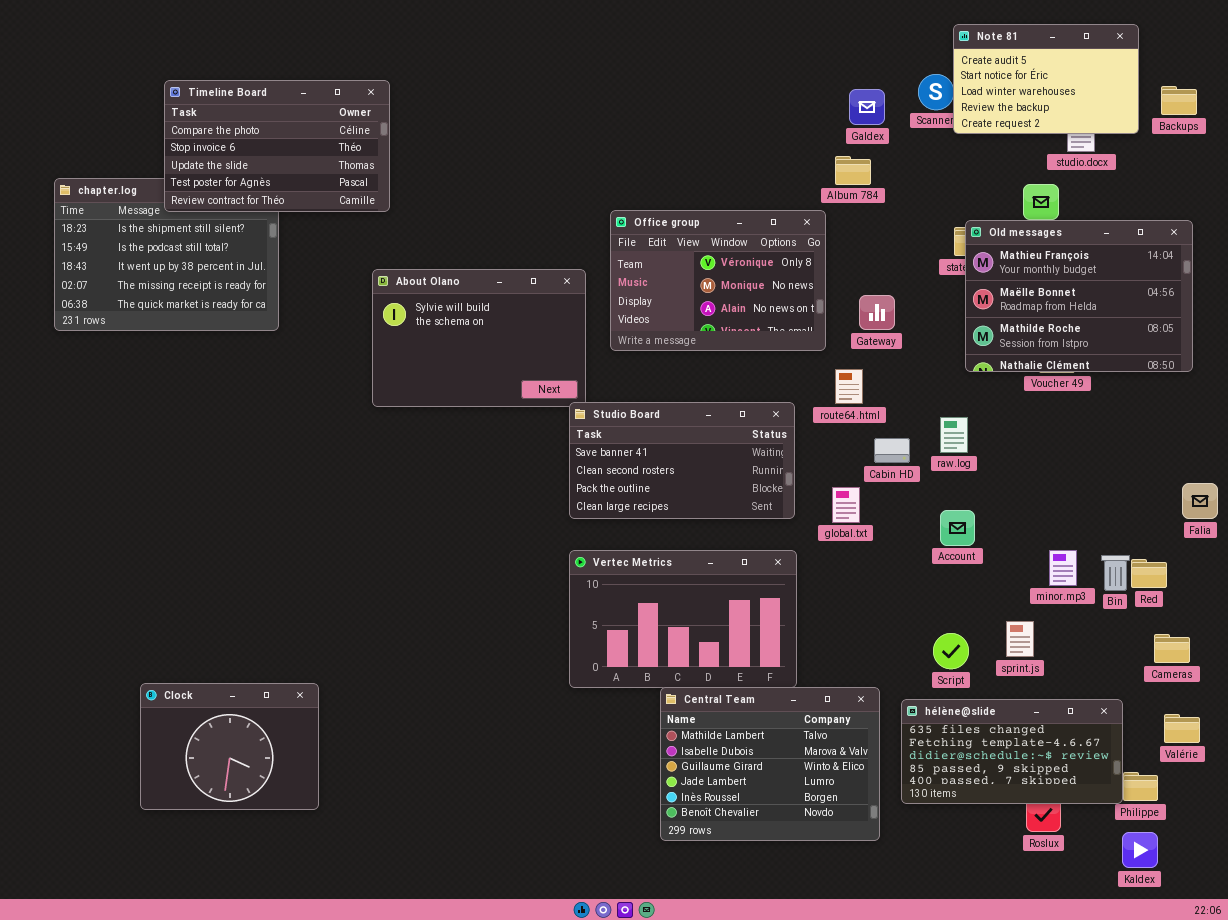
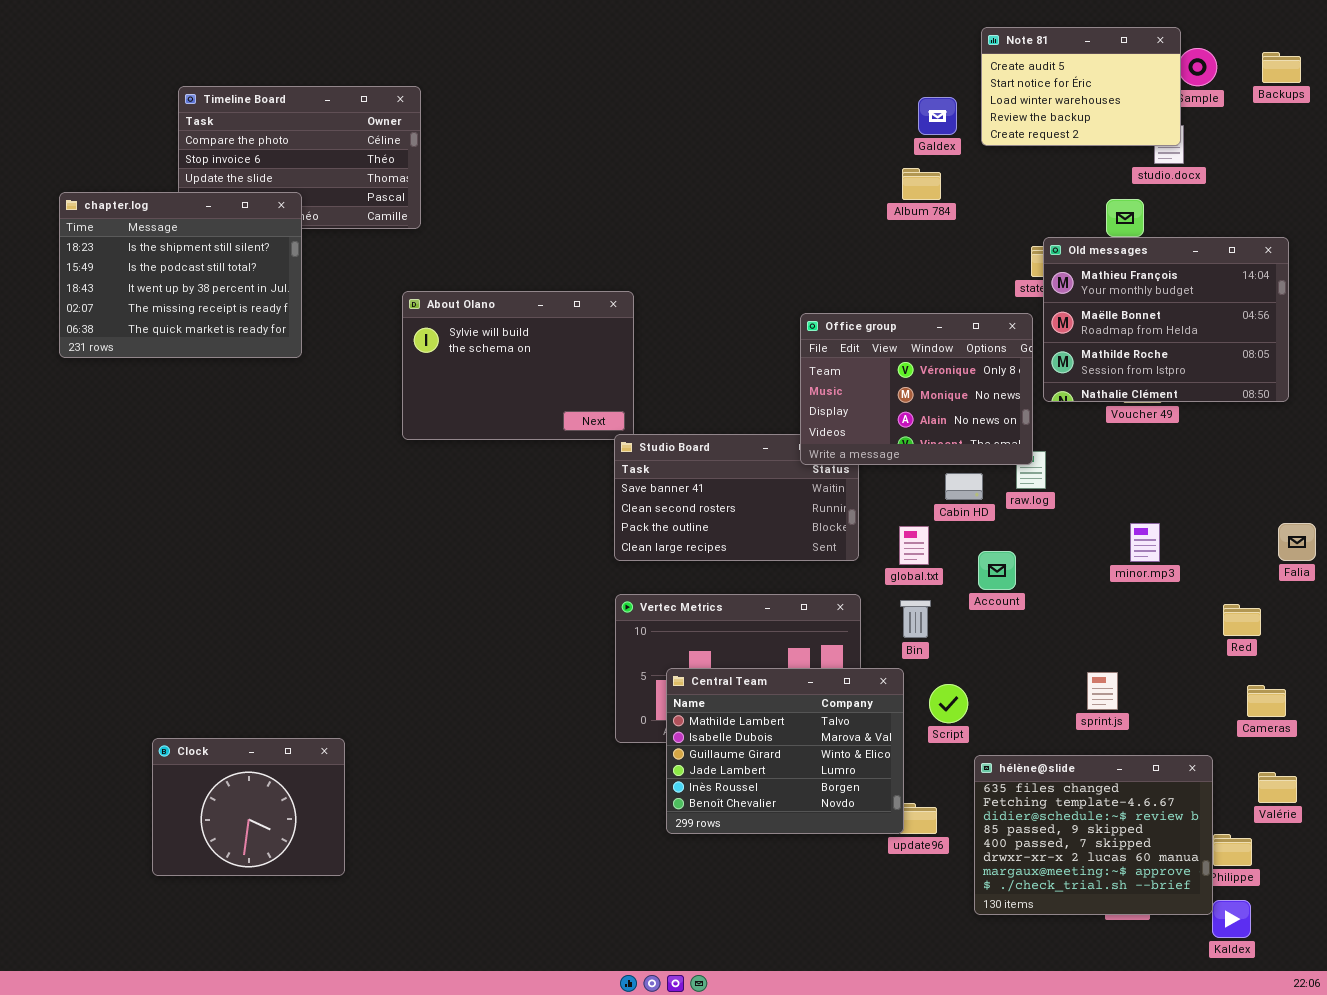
Note 81: [953,24,1139,134] -> [981,27,1181,146], moved
Backups: [1161,86,1197,115] -> [1262,52,1301,83], moved
chapter.log: [54,178,279,331] -> [59,192,302,358], raised
Office group: [610,210,826,351] -> [800,313,1033,465], moved
Account: [940,510,975,546] -> [978,551,1016,590], moved
minor.mp3: [1049,550,1077,586] -> [1130,523,1160,562], moved
Bin: [1101,555,1130,591] -> [900,600,931,638], moved
Script: [933,633,969,669] -> [929,684,968,723], moved
Central Team: [660,687,880,841] -> [666,668,904,834], moved
hélène@slide: [901,699,1123,804] -> [974,755,1213,915], resized

